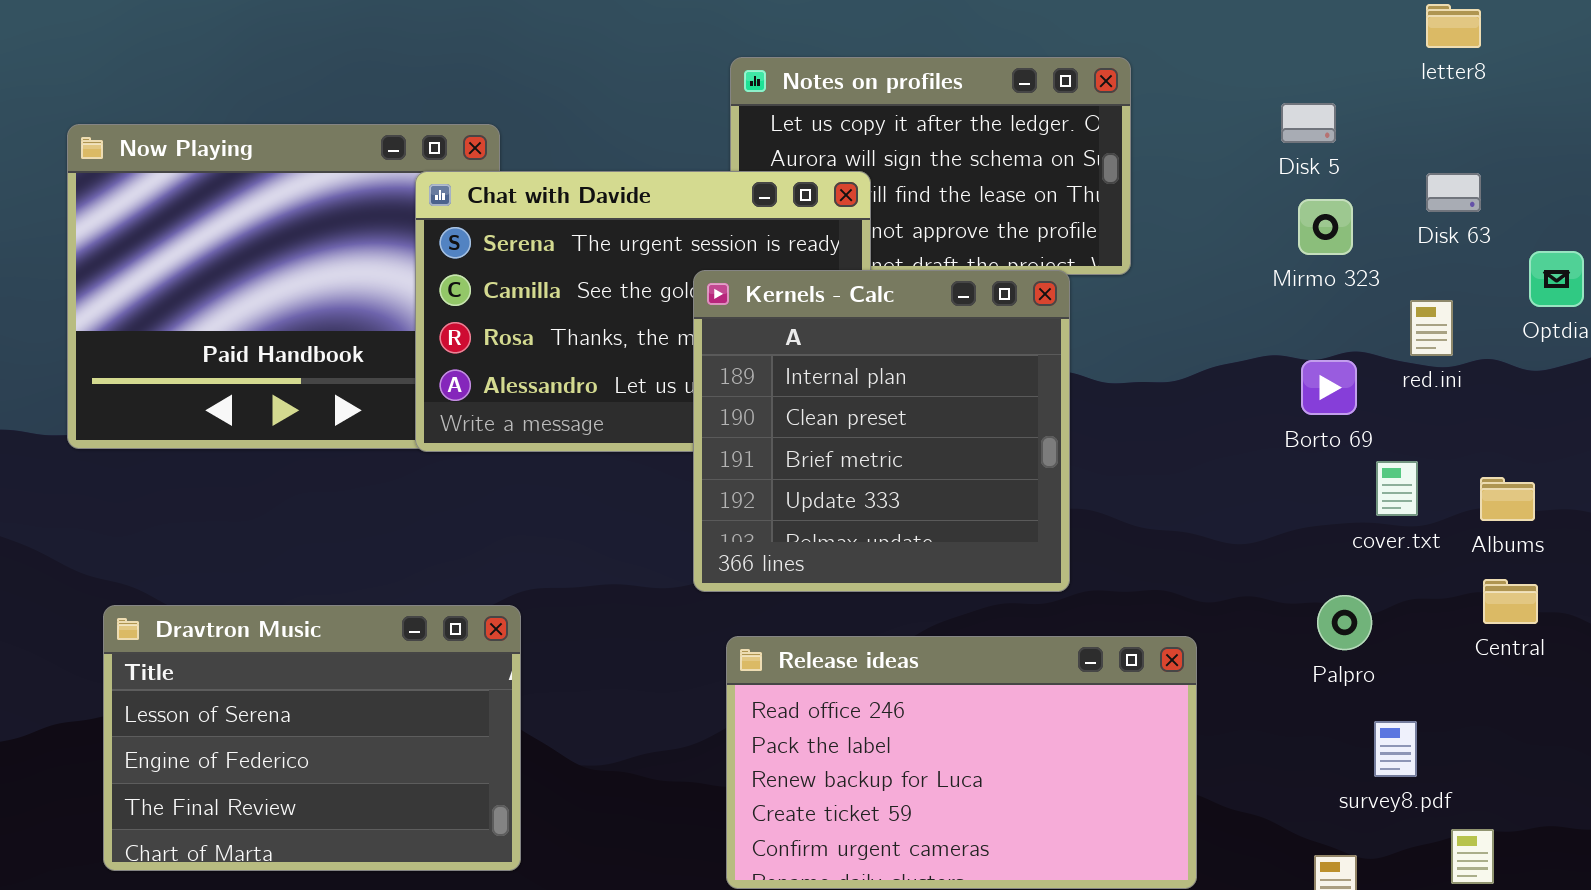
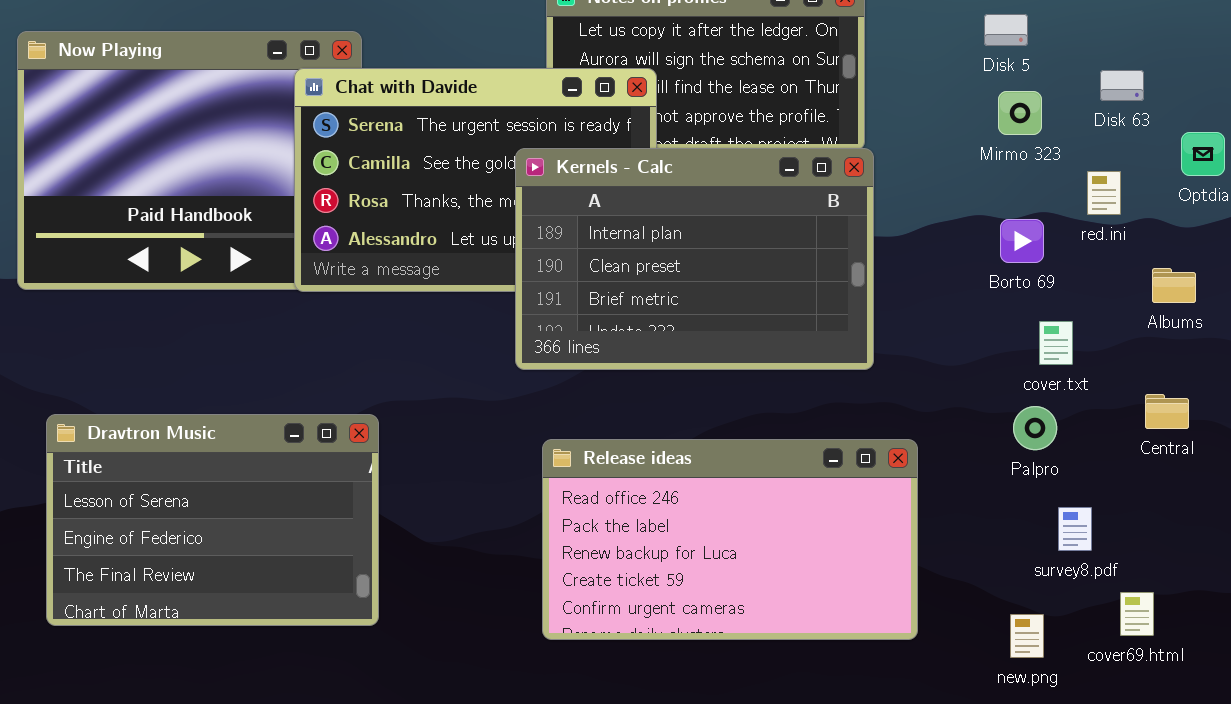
Kernels - Calc: [693,270,1070,592] -> [515,148,874,370], resized
cover.txt: [1376,461,1418,516] -> [1039,321,1073,365], moved
Albums: [1480,477,1535,521] -> [1152,268,1196,303], moved

